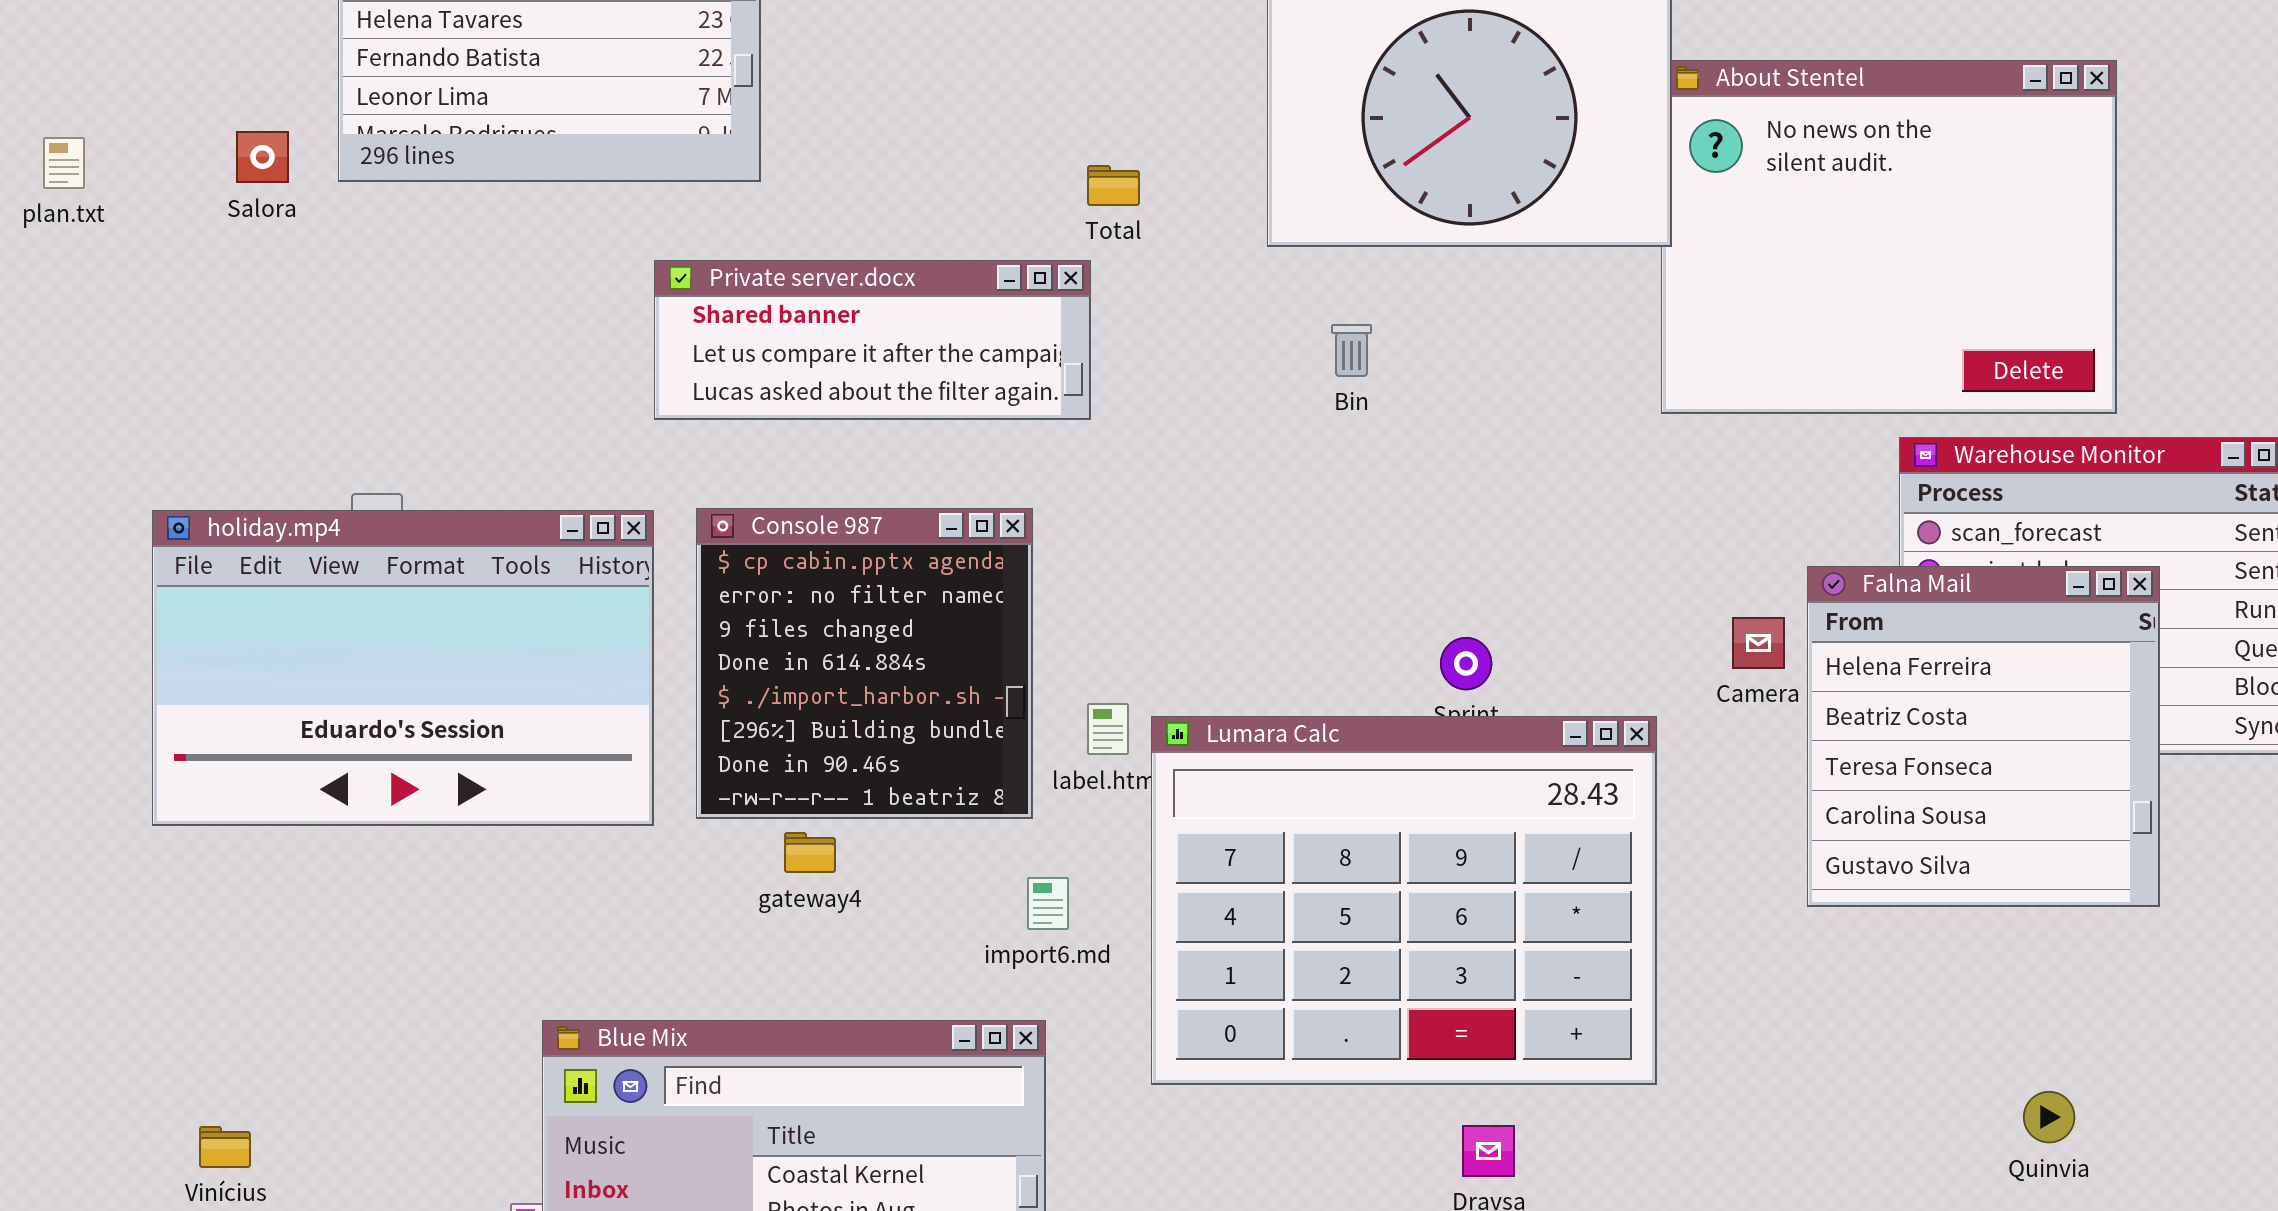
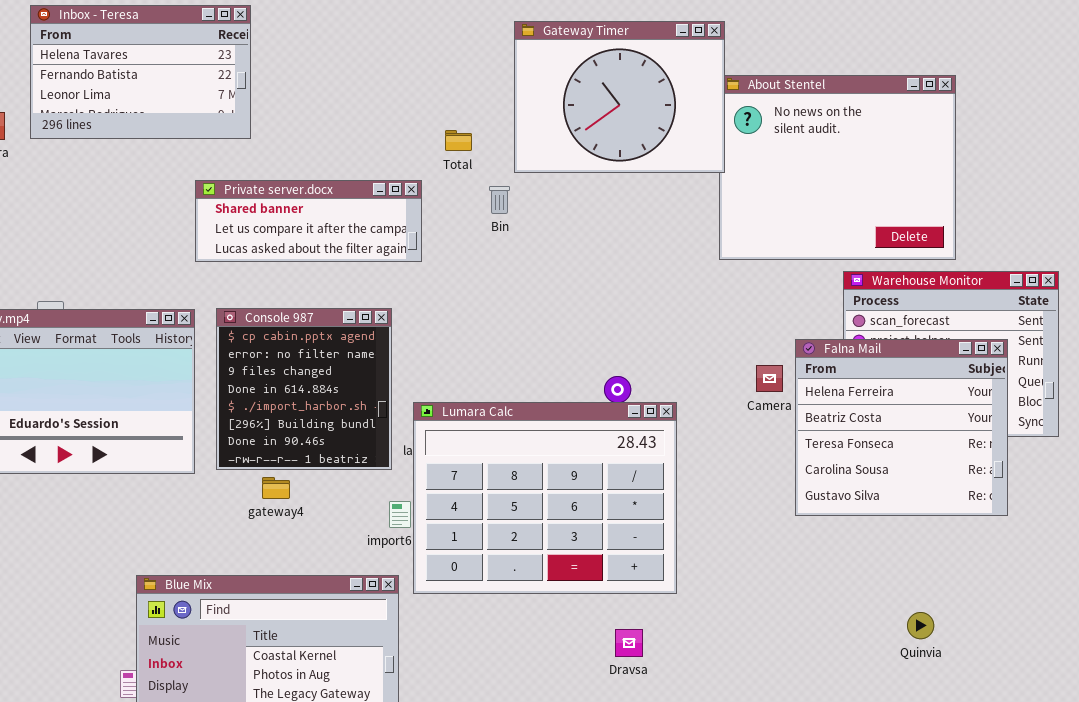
Total: [1087,165,1140,206] -> [445,130,472,151], moved
Bin: [1331,324,1372,377] -> [489,186,510,214], moved
Falna Mail: [1807,566,2160,907] -> [795,339,1008,516], resized
Lumara Calc: [1151,716,1657,1085] -> [413,402,677,594], moved

